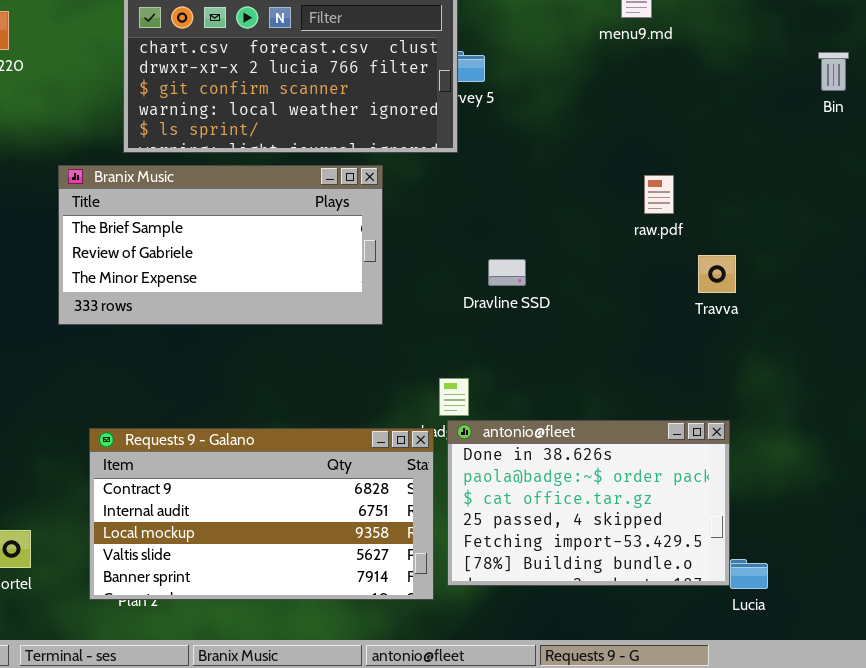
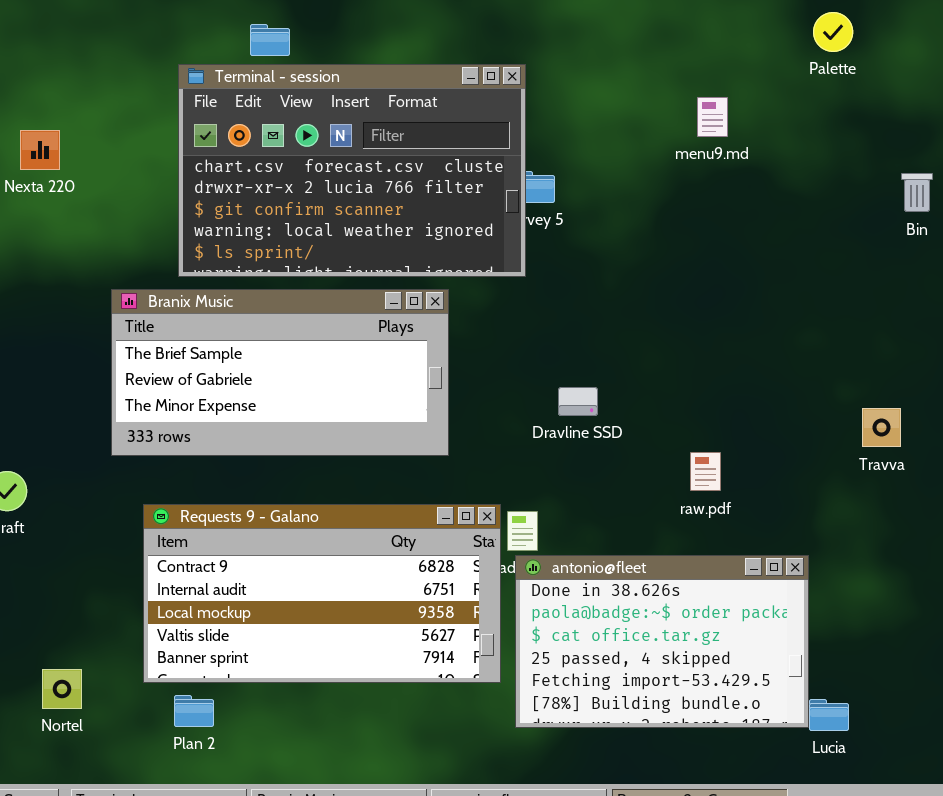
raw.pdf: [644,175,674,214] -> [690,452,721,491], moved
Travva: [698,255,736,293] -> [862,408,901,447], moved
Requests 9 - Galano: [89,428,434,600] -> [143,504,501,683], moved

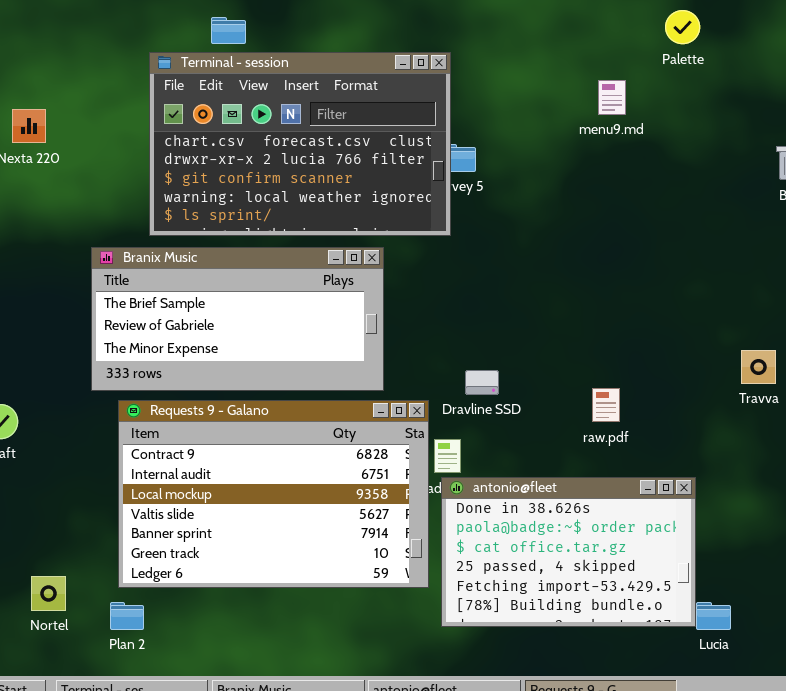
Palette: [813,12,853,52] -> [665,10,700,44], moved
Dravline SSD: [558,387,598,416] -> [465,370,499,395], moved
Requests 9 - Galano: [143,504,501,683] -> [118,400,429,588], resized
Plan 2: [174,695,214,727] -> [110,602,144,630], moved

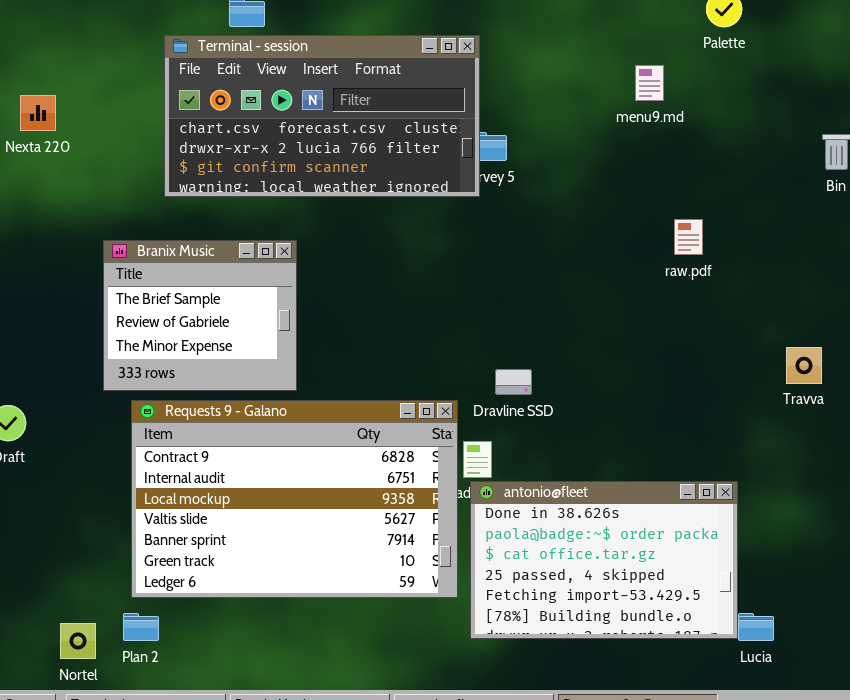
Terminal - session: [149,52,451,236] -> [164,35,480,197], resized
Branix Music: [91,247,384,391] -> [103,240,297,391], resized
raw.pdf: [592,388,620,422] -> [674,219,703,255], moved
Nortel: [31,576,66,611] -> [60,623,96,659], moved

